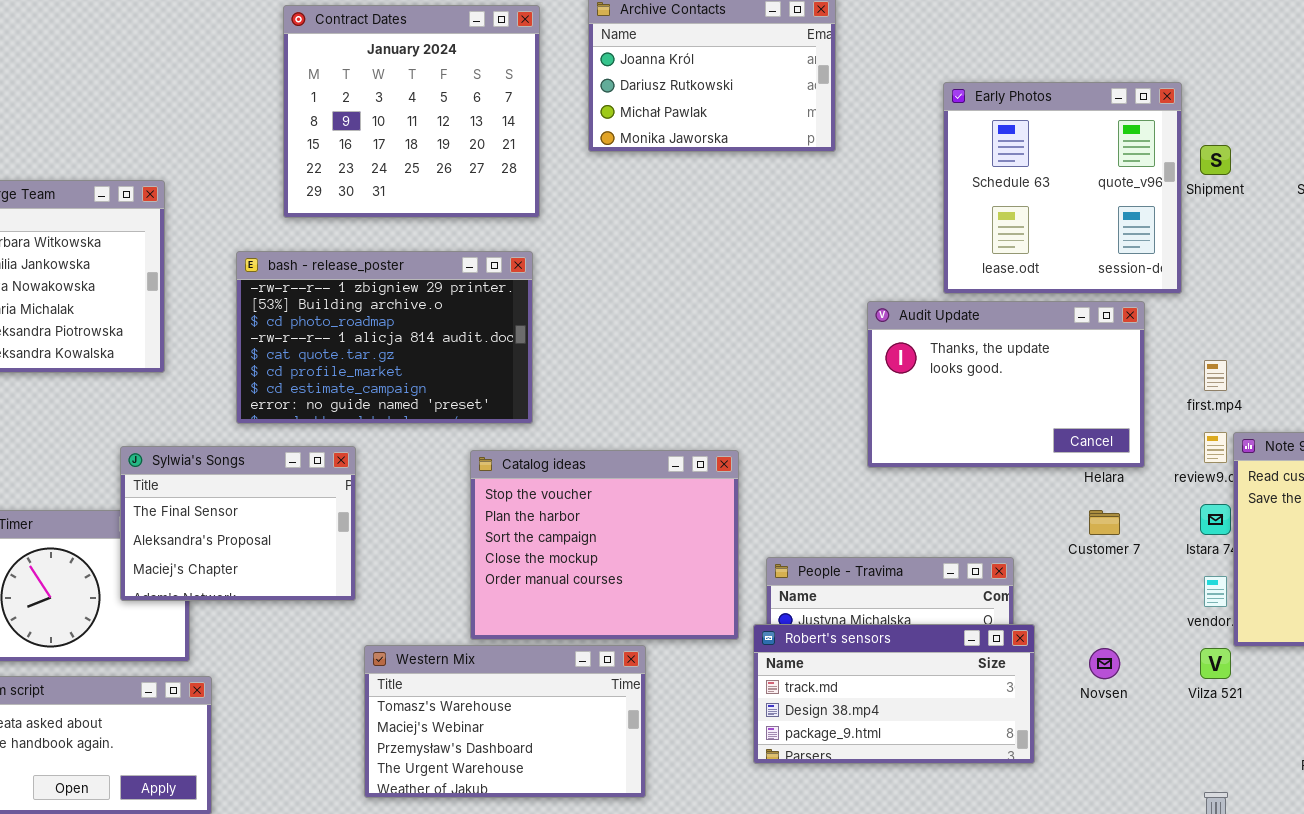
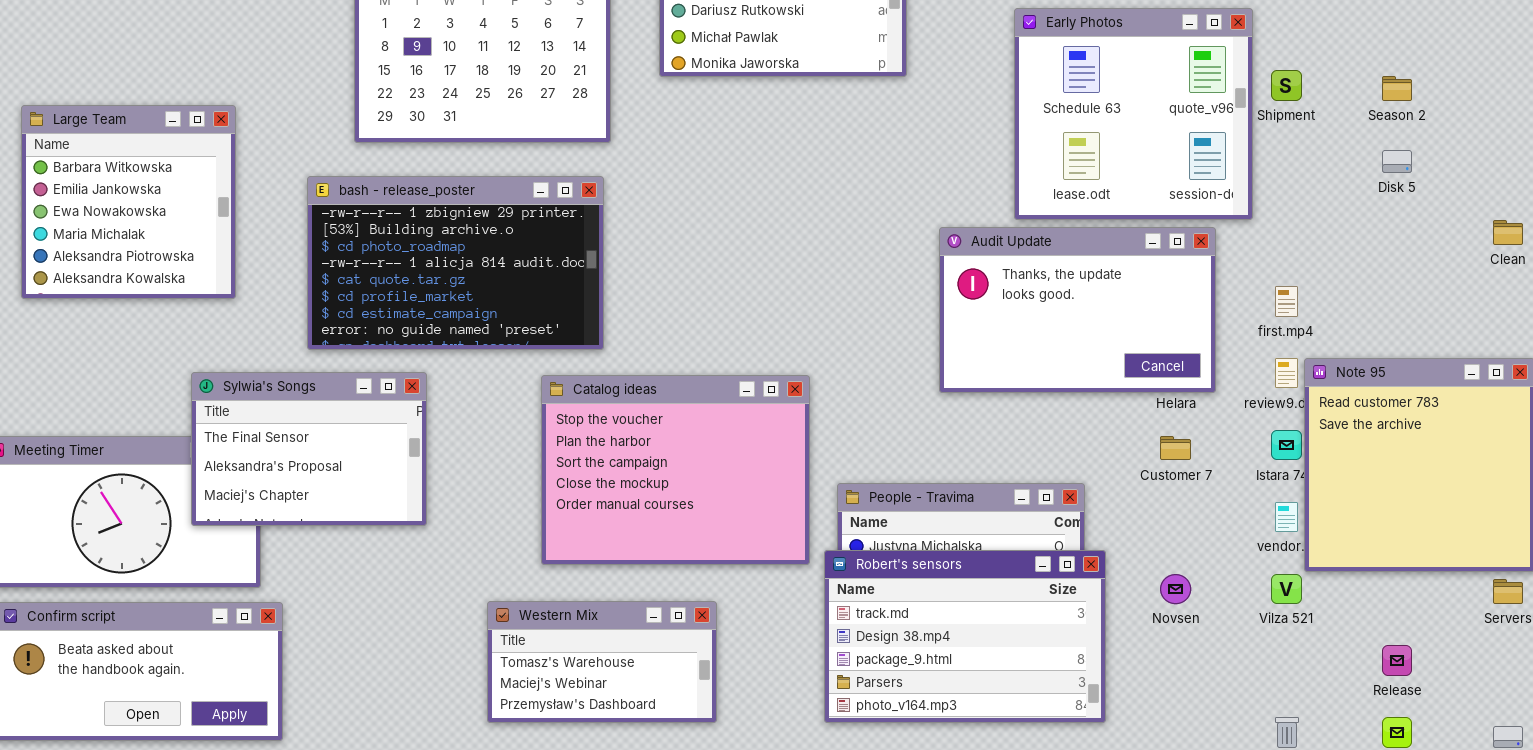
Robert's sensors: [753,624,1035,764] -> [824,550,1106,723], resized
Western Mix: [364,645,646,798] -> [487,601,717,723], resized

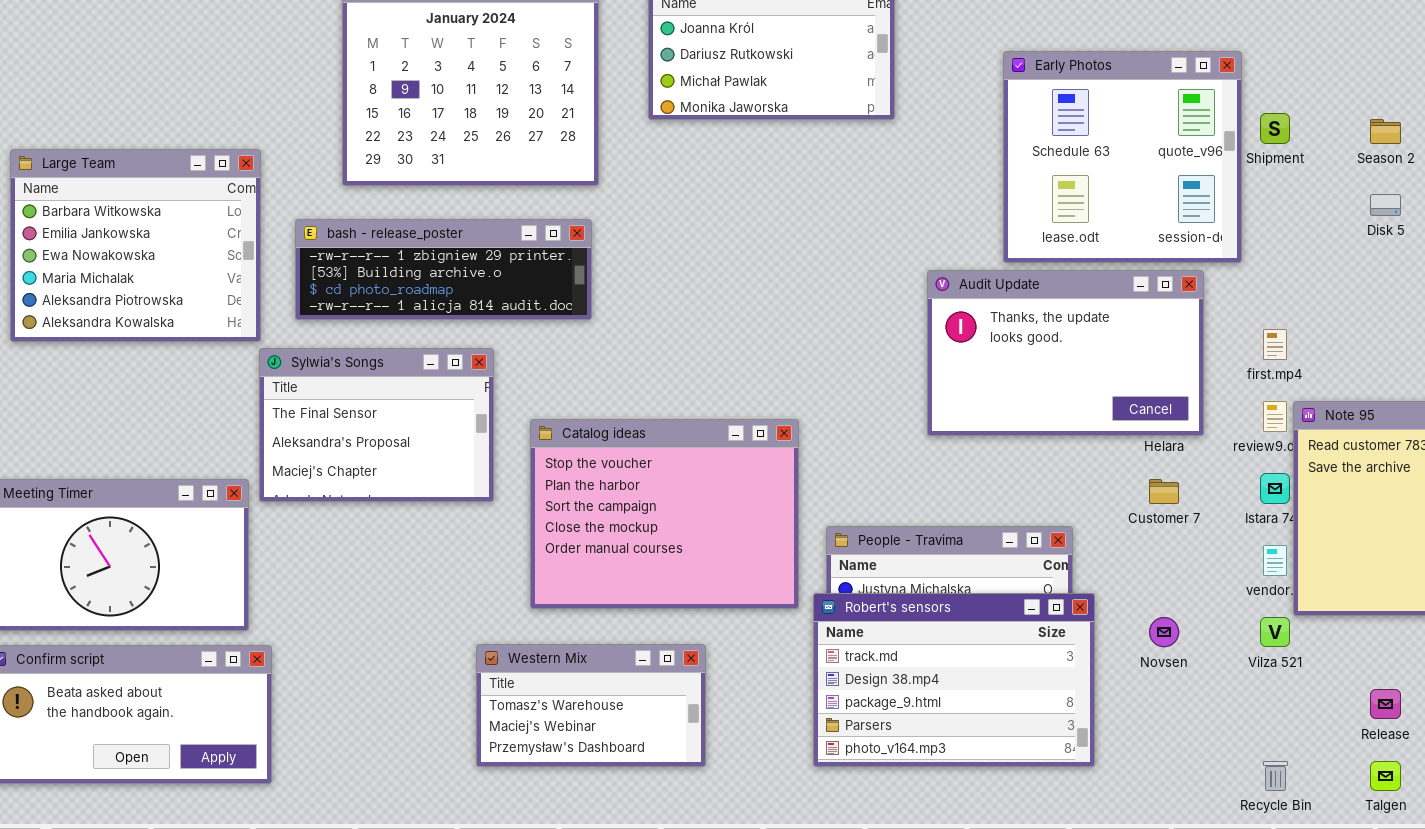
Large Team: [21,105,236,299] -> [10,149,261,342], resized
bash - release_poster: [307,176,604,350] -> [295,219,592,320], resized
Sylwia's Songs: [191,372,427,526] -> [259,348,494,502], moved

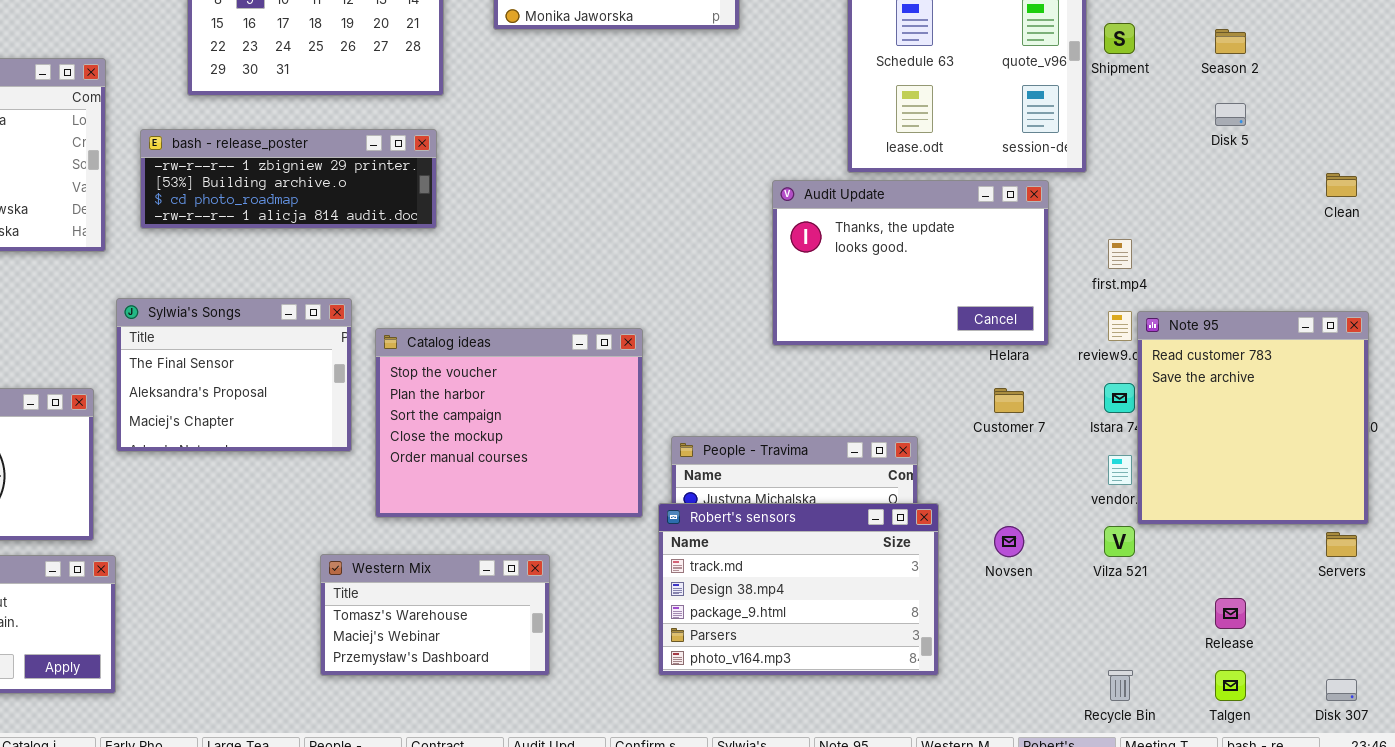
Sylwia's Songs: [259,348,494,502] -> [116,298,352,452], moved

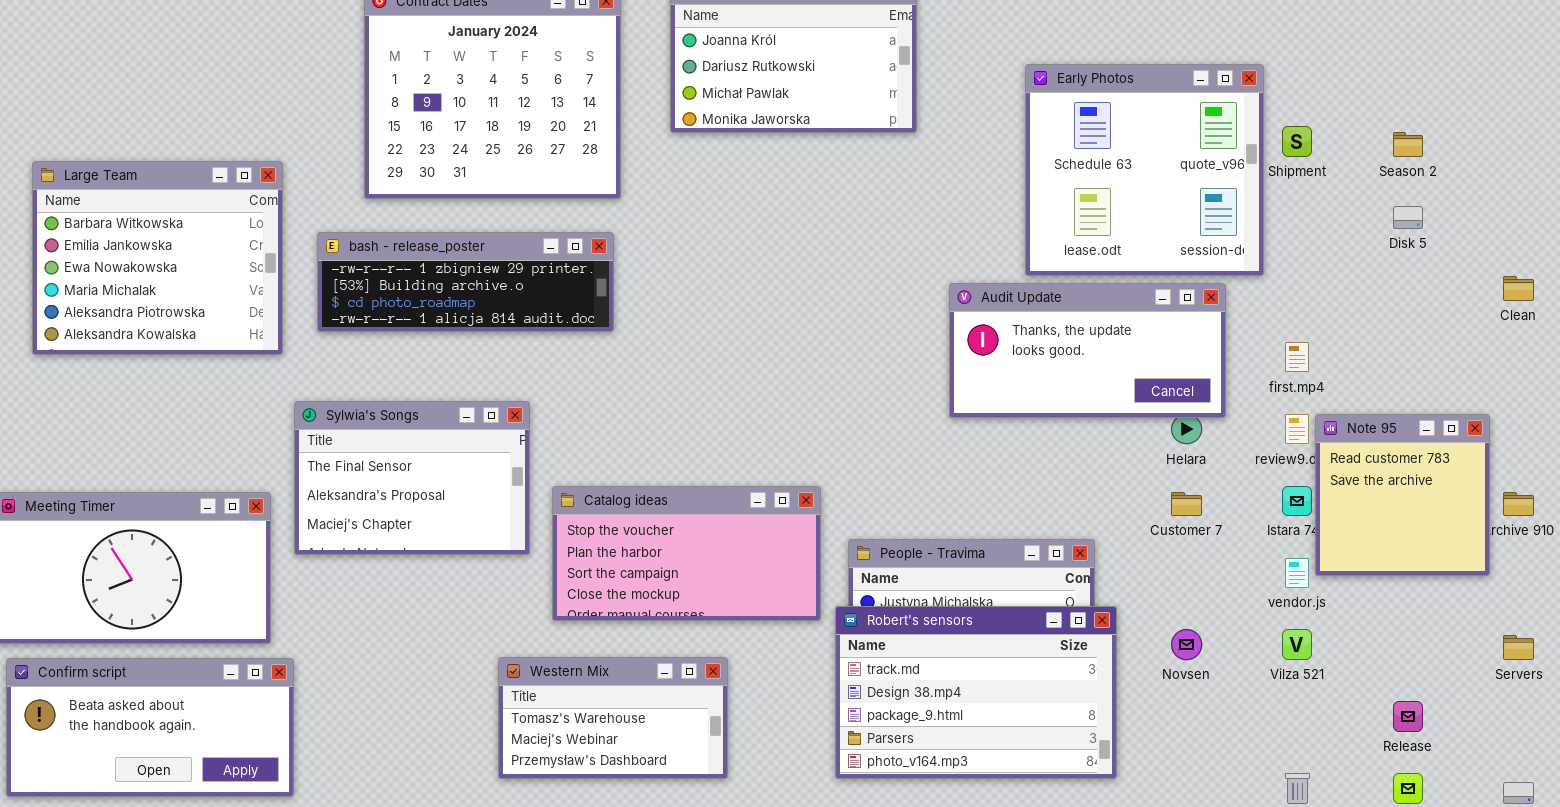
Audit Update: [772,180,1049,346] -> [949,283,1226,418], resized
Note 95: [1137,311,1369,525] -> [1315,414,1490,576], resized
Catalog ideas: [375,328,643,518] -> [552,486,821,621], resized

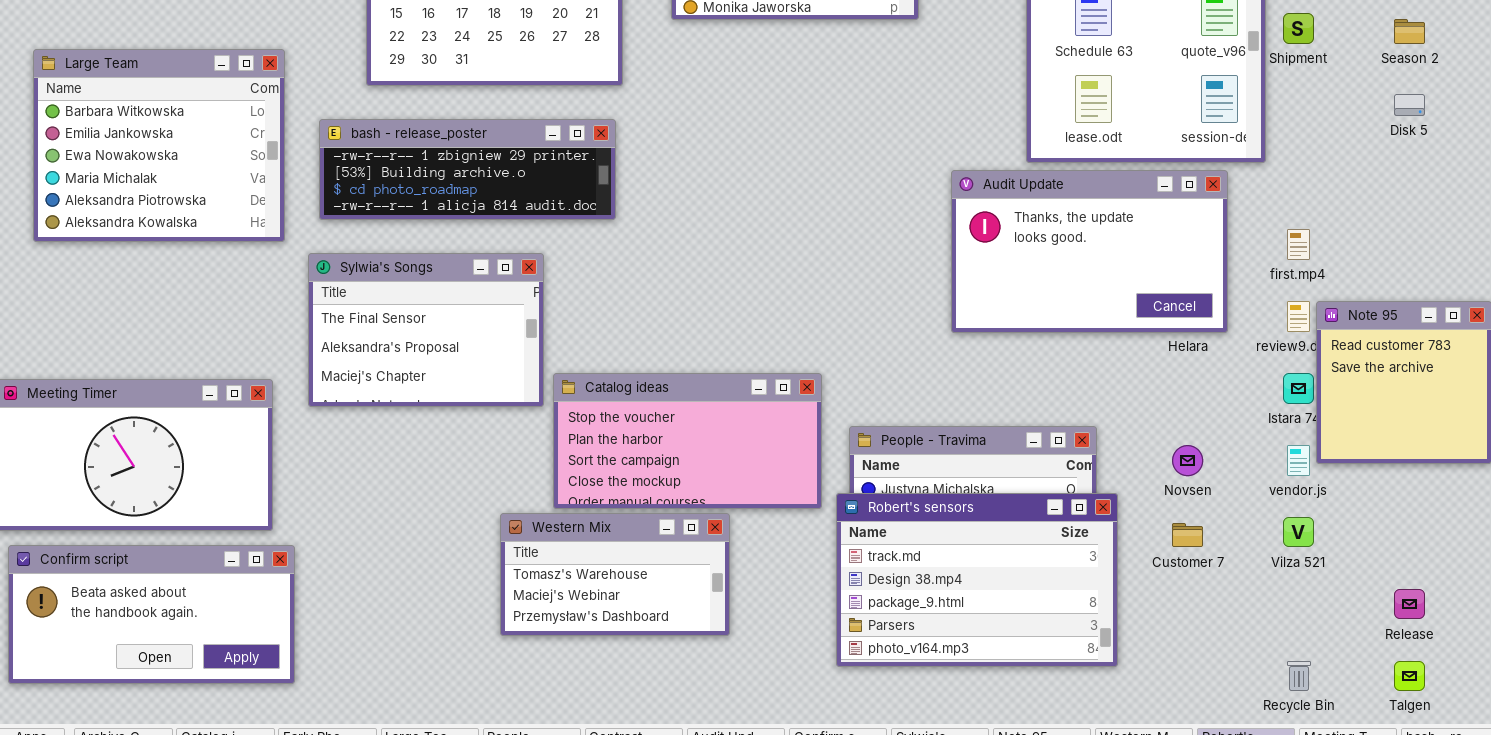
Audit Update: [949,283,1226,418] -> [951,170,1228,333], resized
Sylwia's Songs: [294,401,530,555] -> [308,253,544,407], moved
Customer 7: [1171,492,1202,516] -> [1172,523,1203,547], moved
Novsen: [1171,629,1202,660] -> [1172,445,1203,476], moved
Western Mix: [498,657,728,779] -> [500,513,730,636], moved

